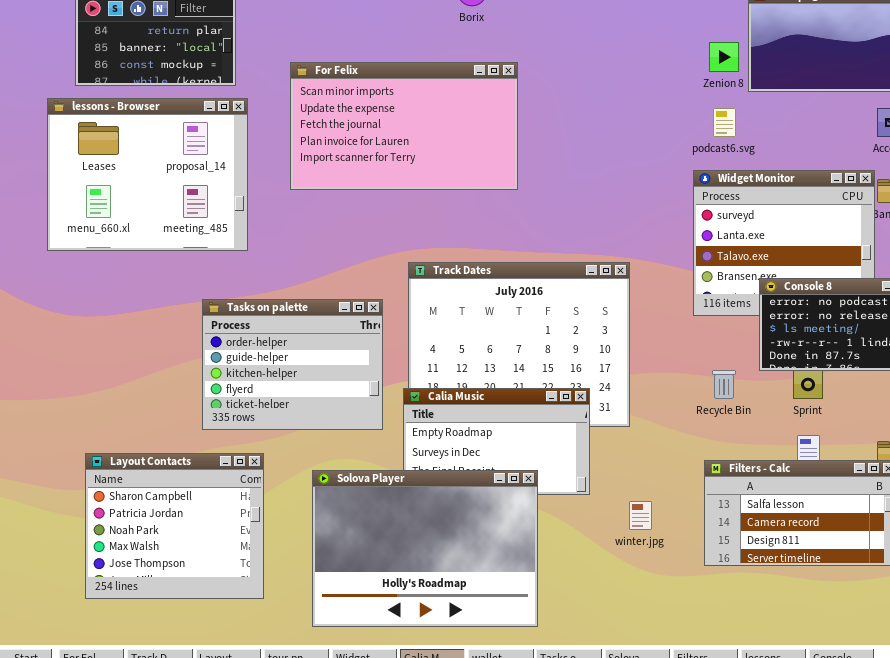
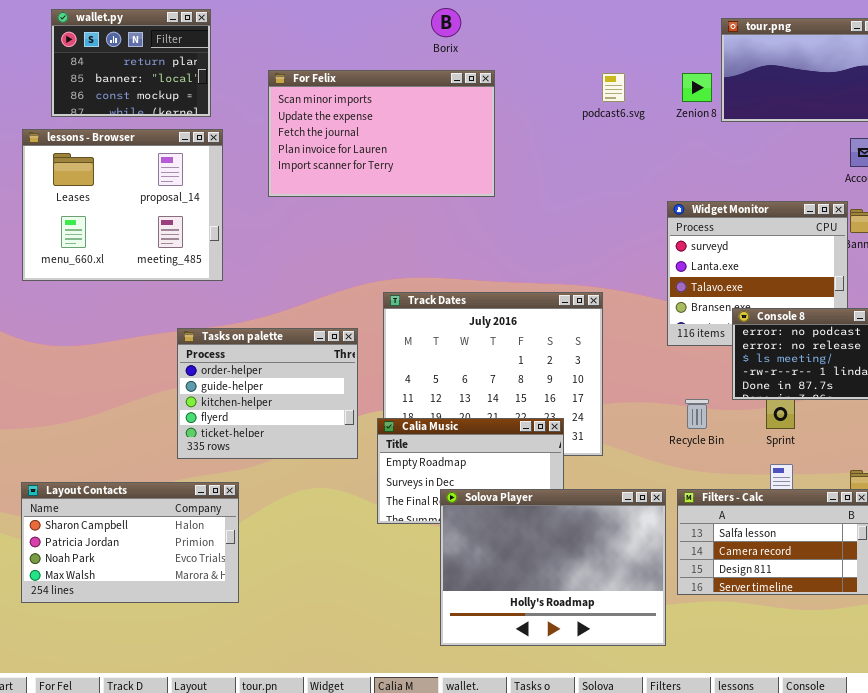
For Felix: [290,62,518,190] -> [268,70,495,197], moved
podcast6.svg: [713,108,736,137] -> [602,73,625,102], moved
Layout Contacts: [85,453,264,599] -> [21,482,239,603], resized
Solova Player: [312,470,538,627] -> [440,489,666,646], moved

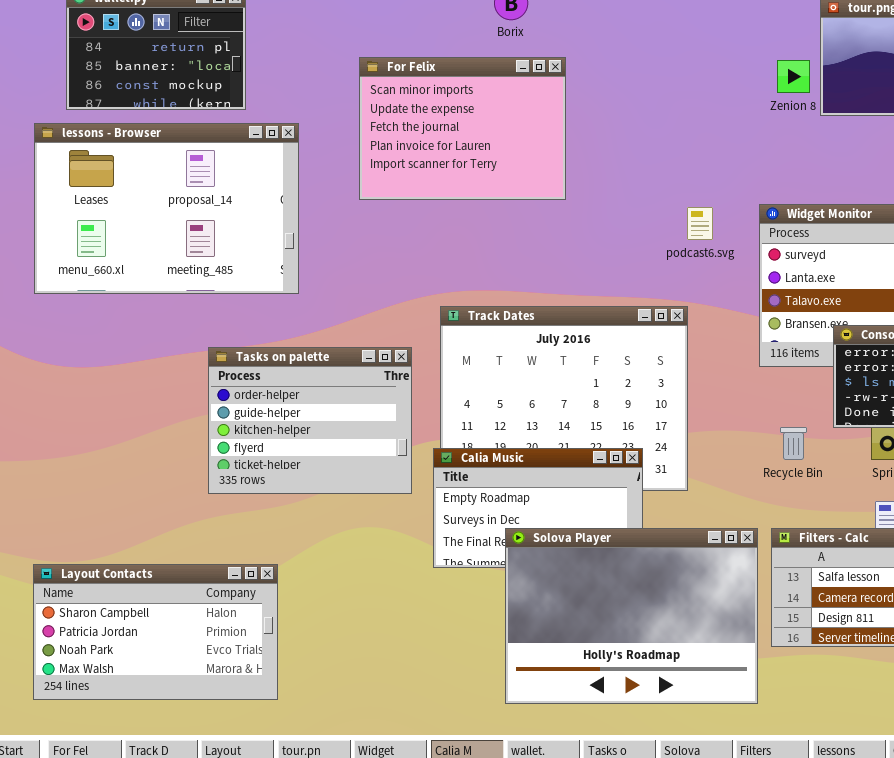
For Felix: [268,70,495,197] -> [359,57,566,200], resized
podcast6.svg: [602,73,625,102] -> [687,207,713,240], moved
lessons - Browser: [22,129,223,281] -> [34,123,299,294], resized
Layout Contacts: [21,482,239,603] -> [33,564,278,700], moved

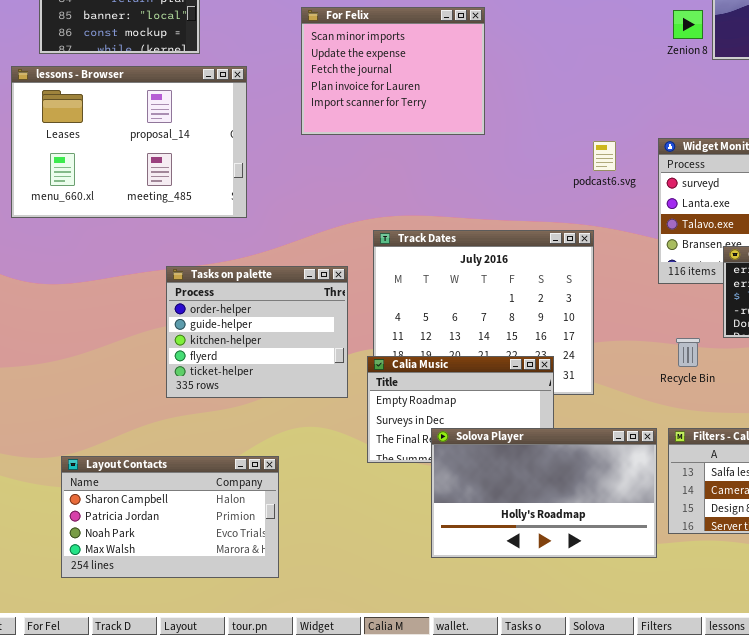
Solova Player: [505,528,758,704] -> [431,428,657,558], resized
Layout Contacts: [33,564,278,700] -> [61,456,279,578], moved

